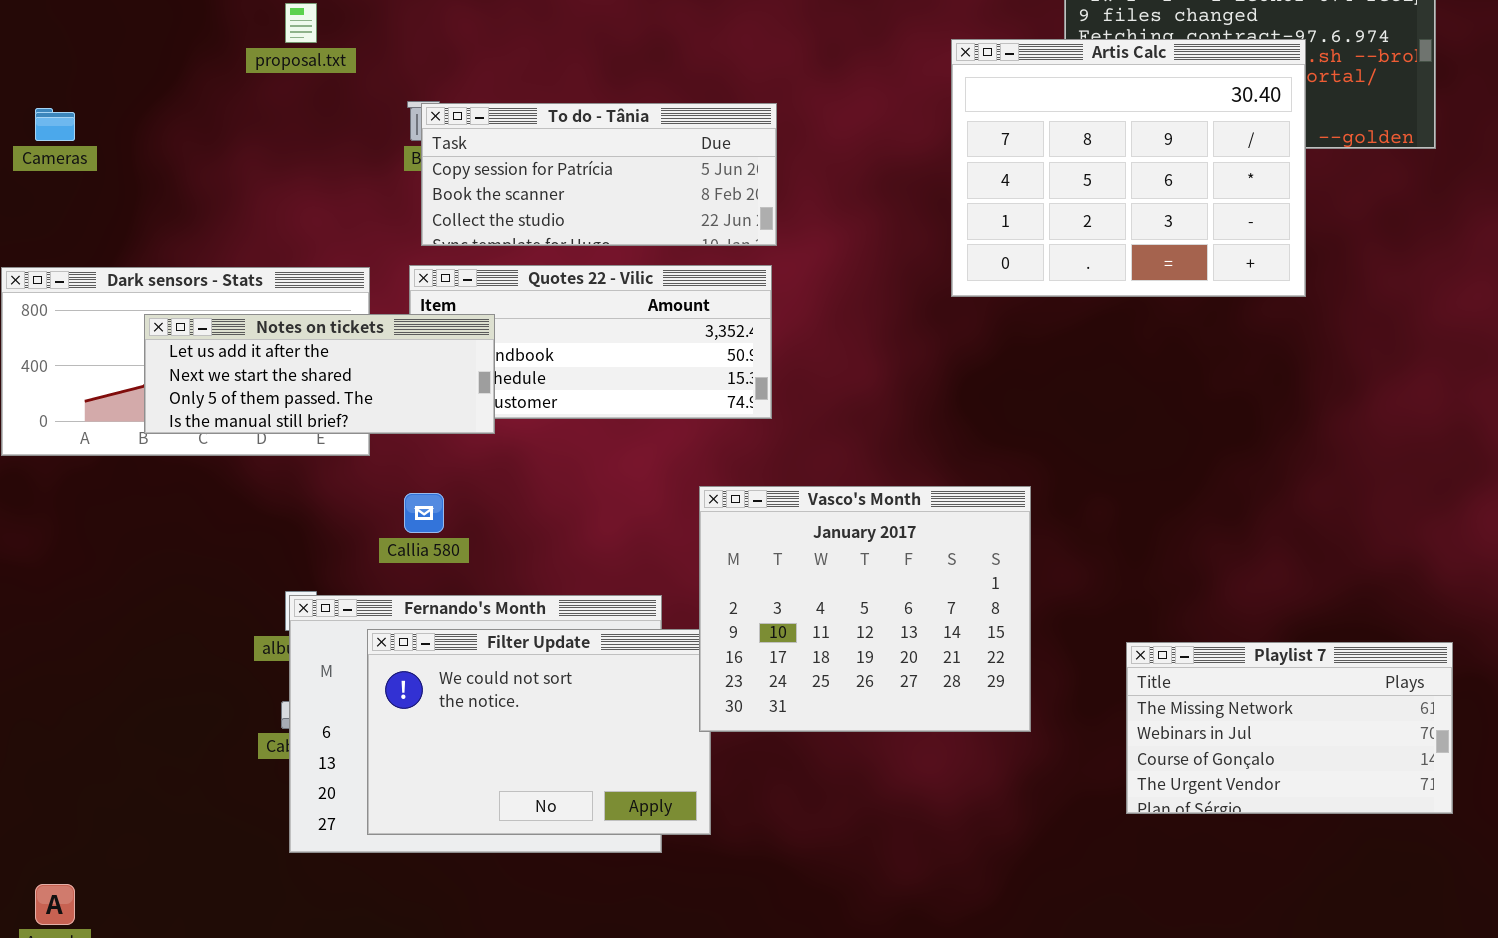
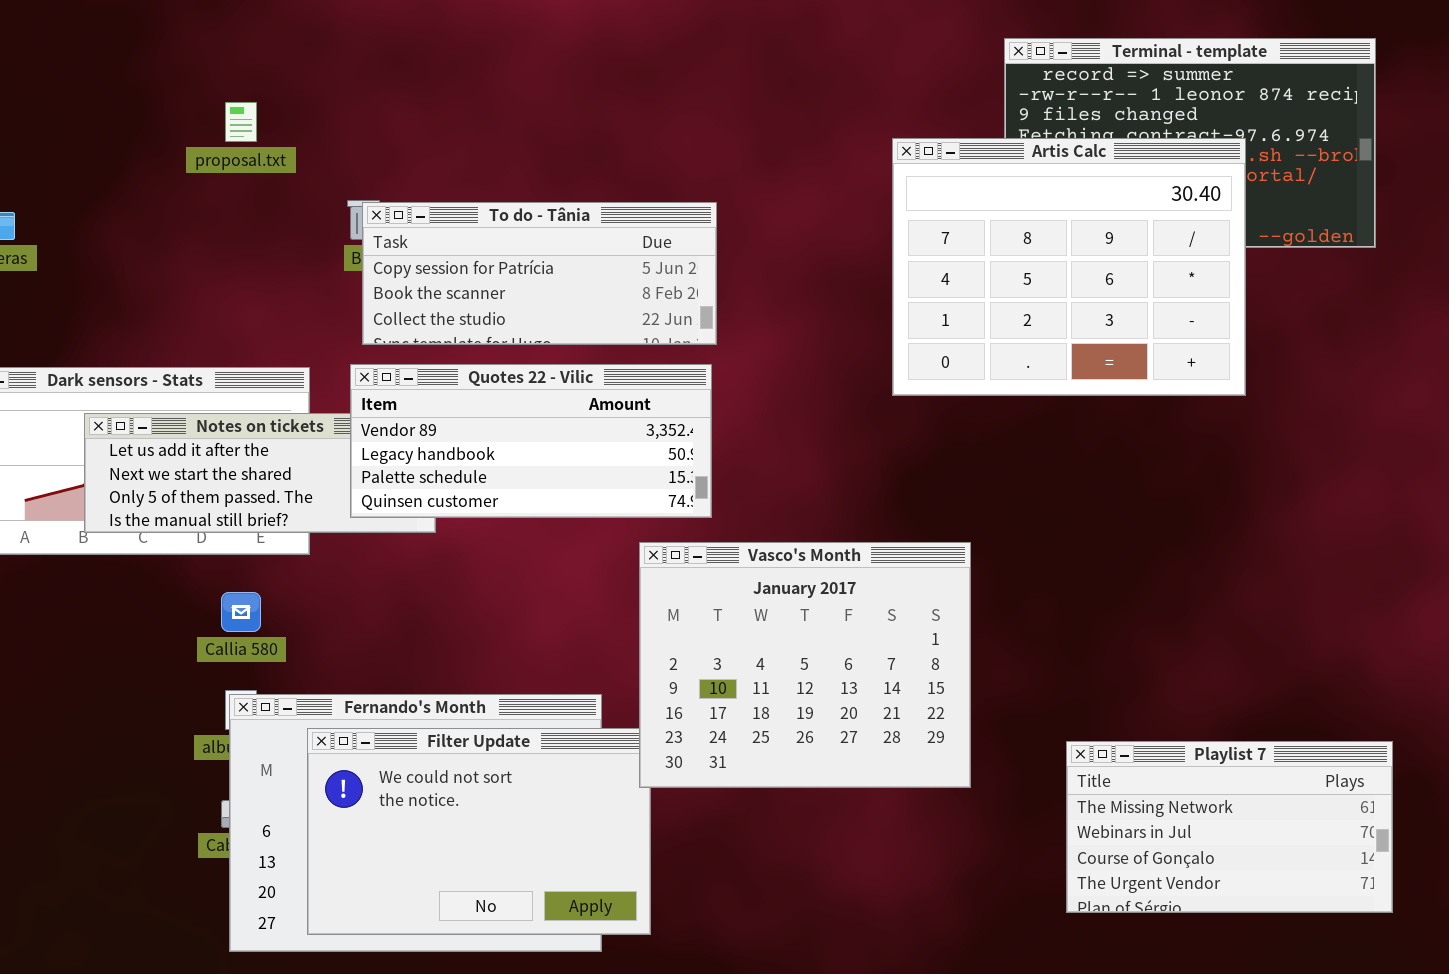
Quotes 22 - Vilic: [409,265,772,419] -> [350,364,712,518], raised
Vasco's Month: [699,486,1031,732] -> [639,542,971,788], moved
Callia 580: [404,493,444,533] -> [221,592,261,632], moved

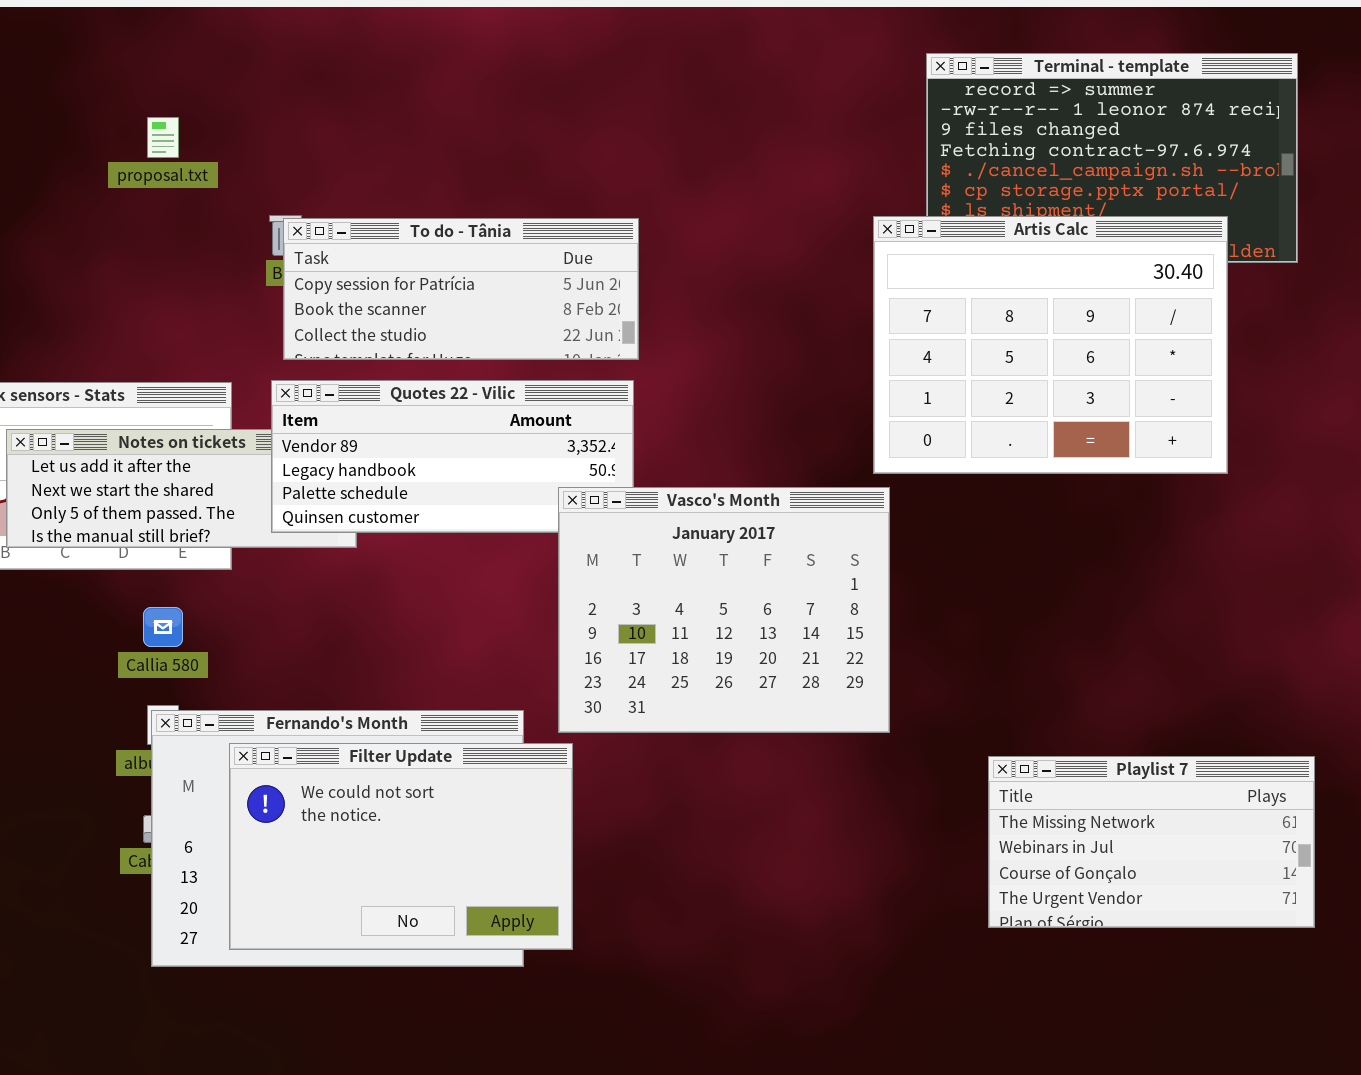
Artis Calc: [892,138,1246,396] -> [873,216,1228,474], moved
Vasco's Month: [639,542,971,788] -> [558,487,890,733], moved

